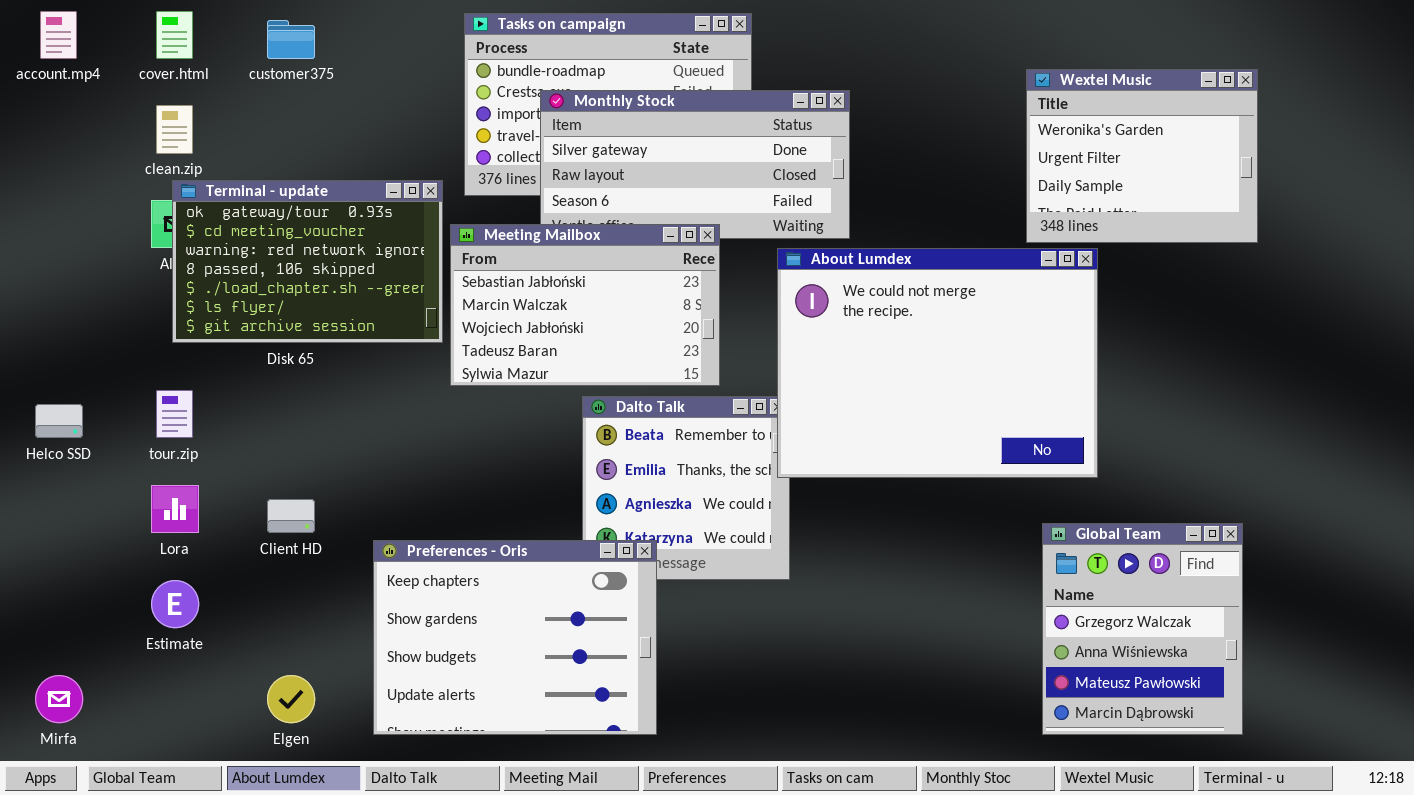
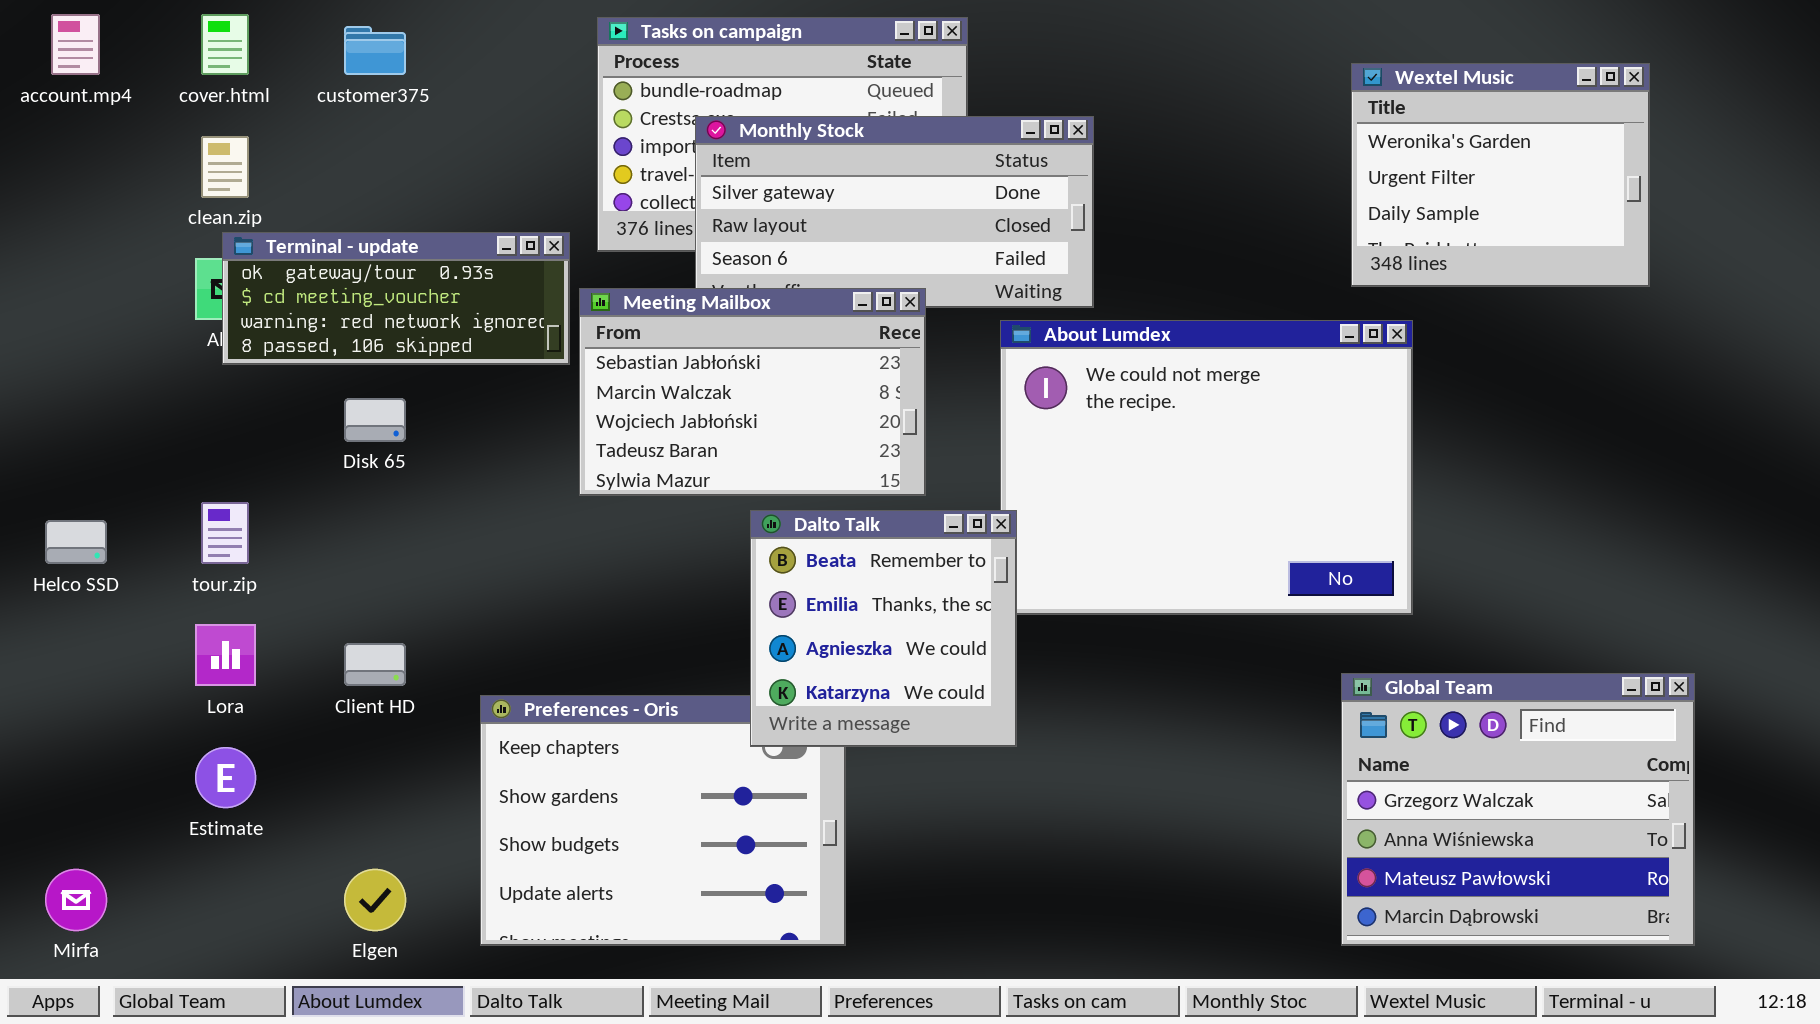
Wextel Music: [1026,69,1258,243] -> [1351,63,1650,287], moved
Terminal - update: [172,180,443,343] -> [222,232,570,365], resized
Dalto Talk: [582,396,790,580] -> [750,510,1017,747], raised
Global Team: [1042,523,1243,735] -> [1341,673,1695,946], resized

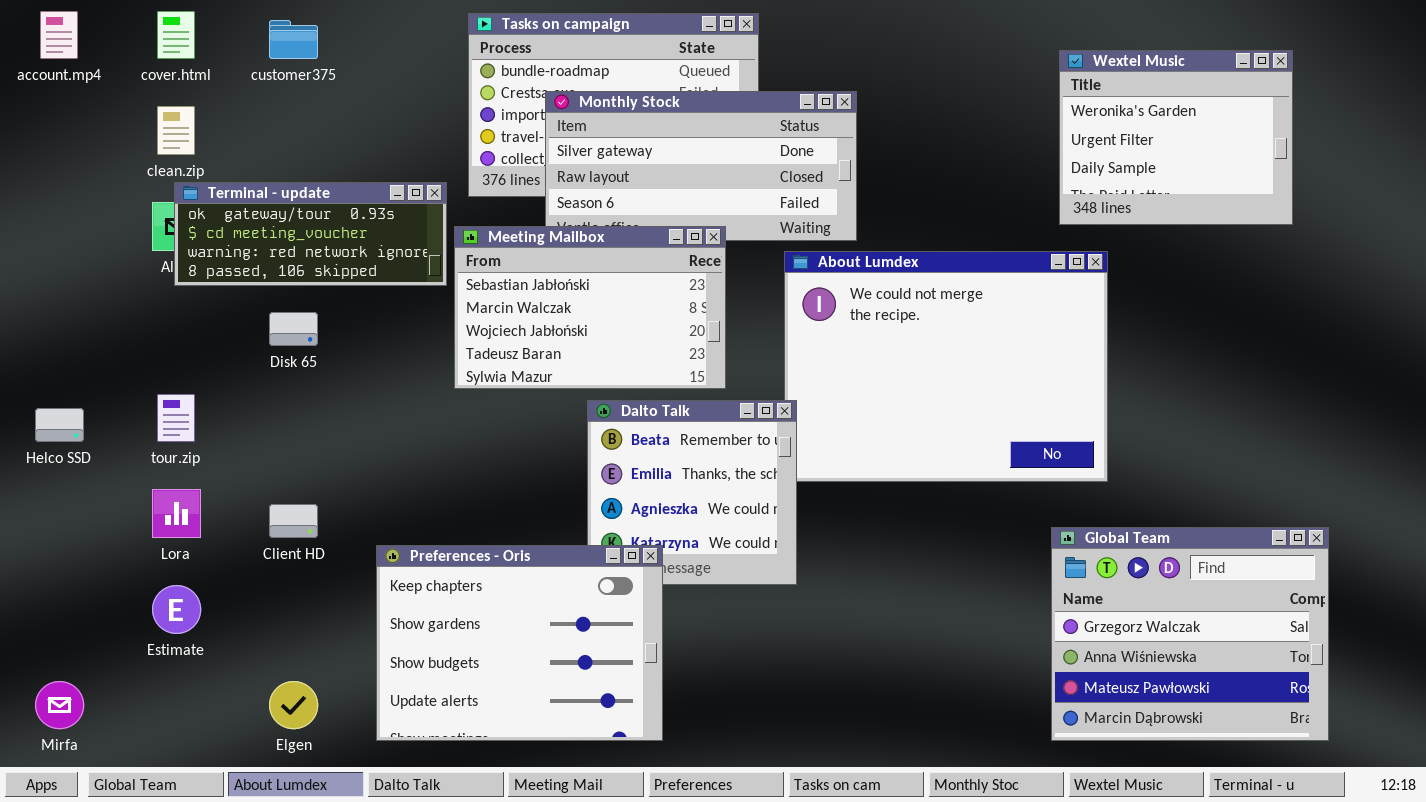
Preferences - Oris: [480,695,846,946] -> [376,545,663,741], raised

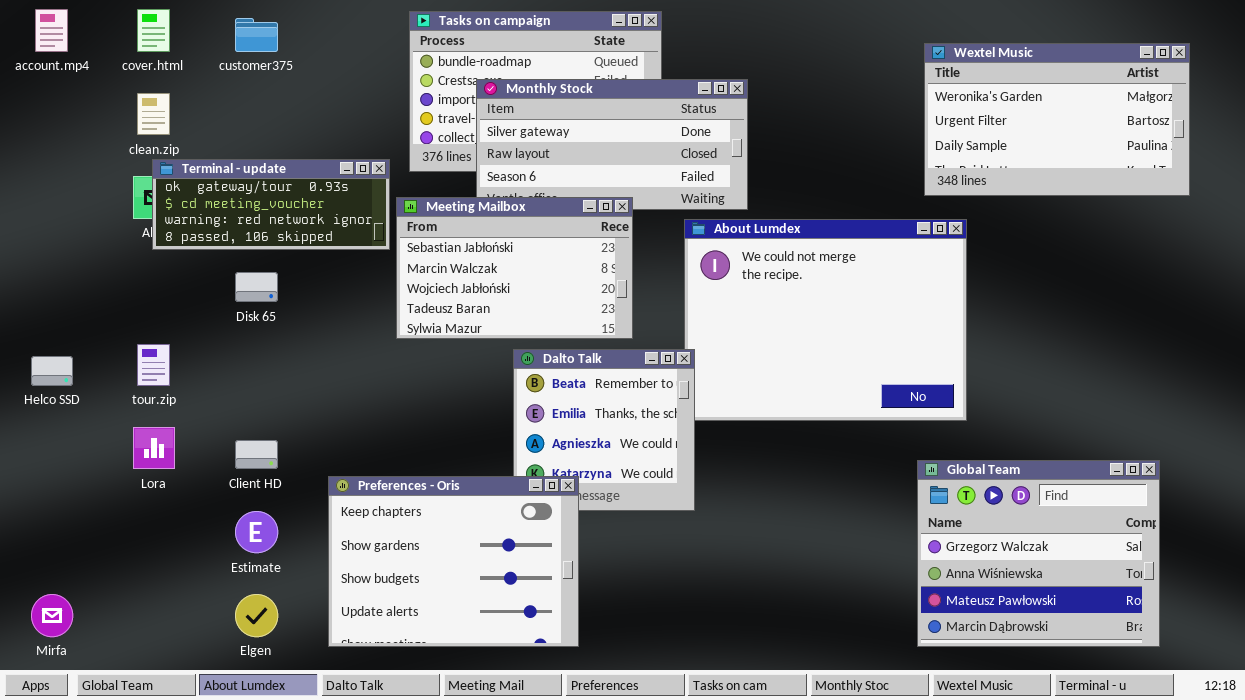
Wextel Music: [1059,50,1293,225] -> [924,43,1190,196], resized
Estimate: [152,585,201,634] -> [235,511,278,553], moved

